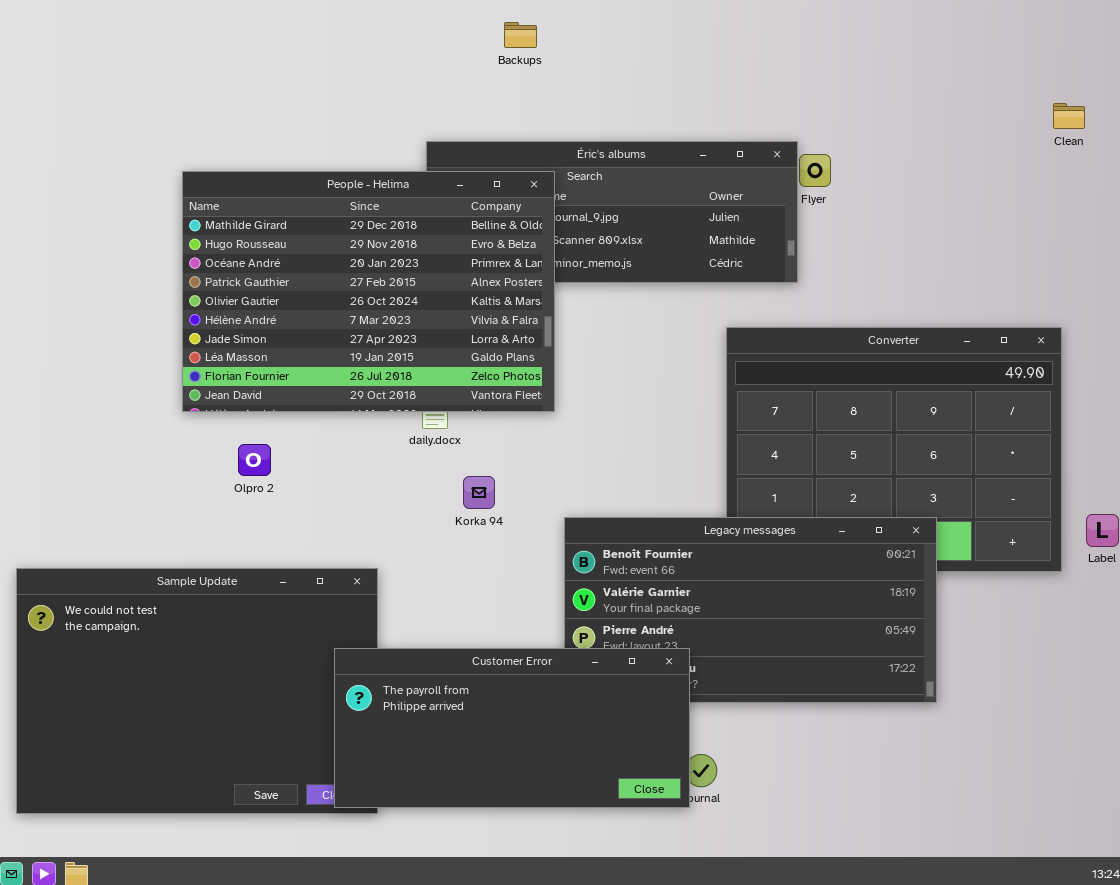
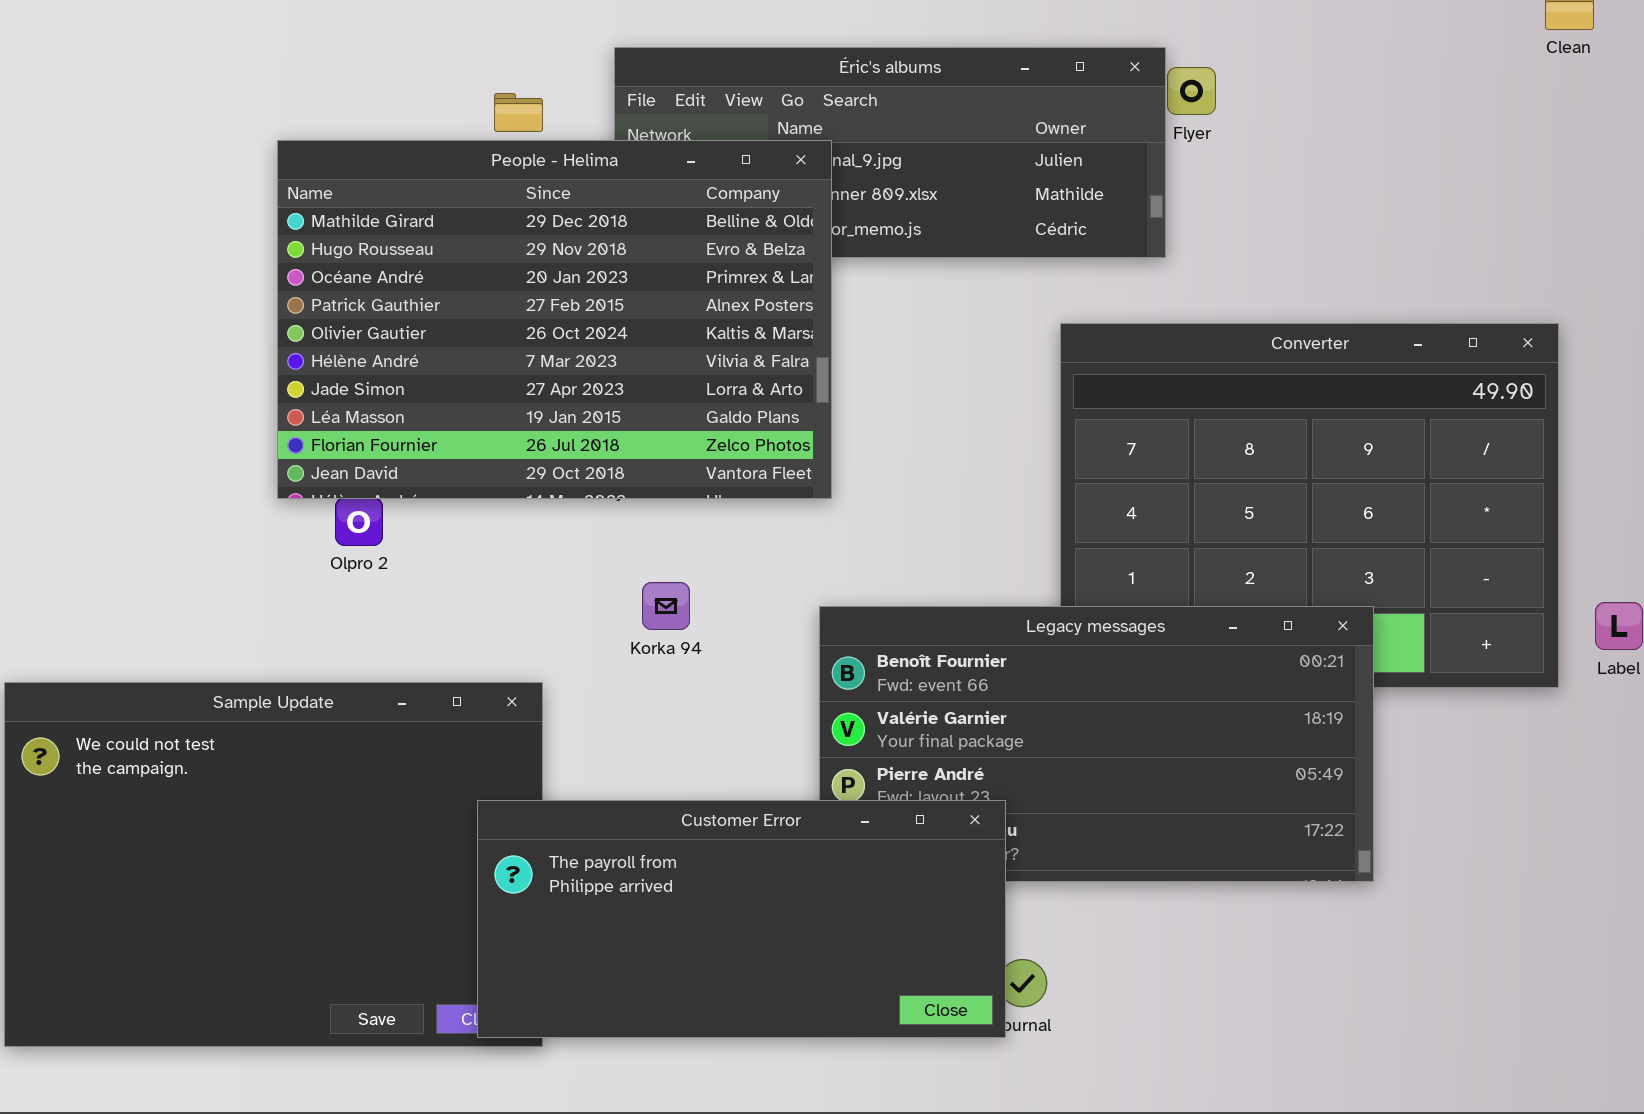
People - Helima: [182,171,555,412] -> [277,140,832,499], moved
Korka 94: [463,476,495,509] -> [642,582,690,630], moved

